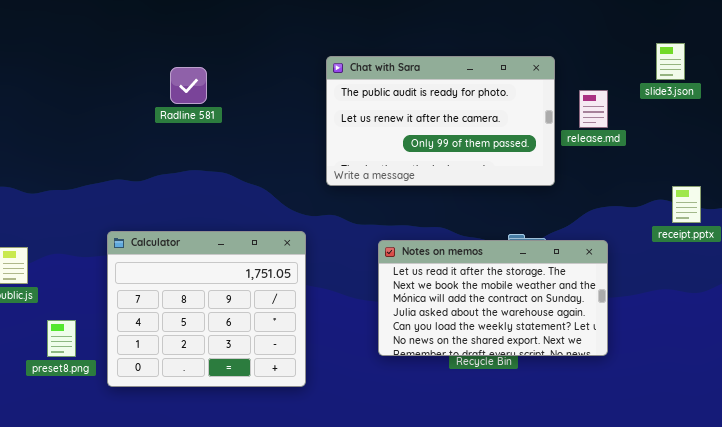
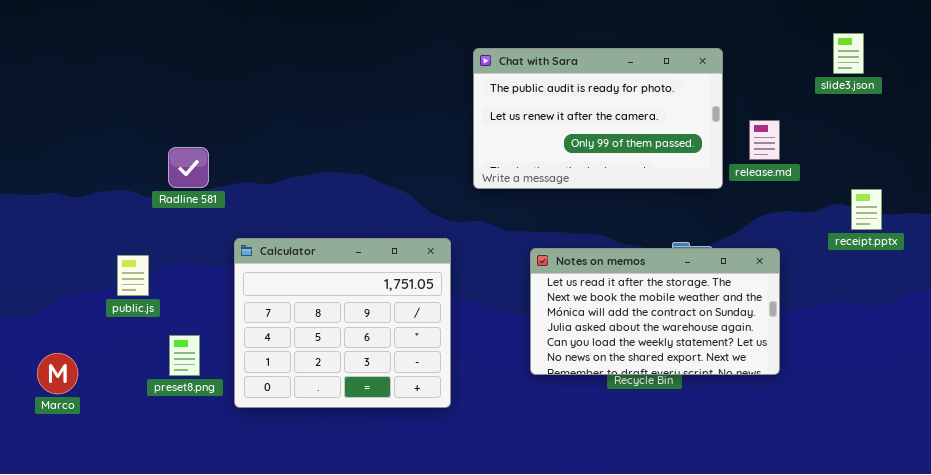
Radline 581: [170,67,207,104] -> [168,147,209,188], moved
release.md: [579,90,608,128] -> [749,120,780,160], moved

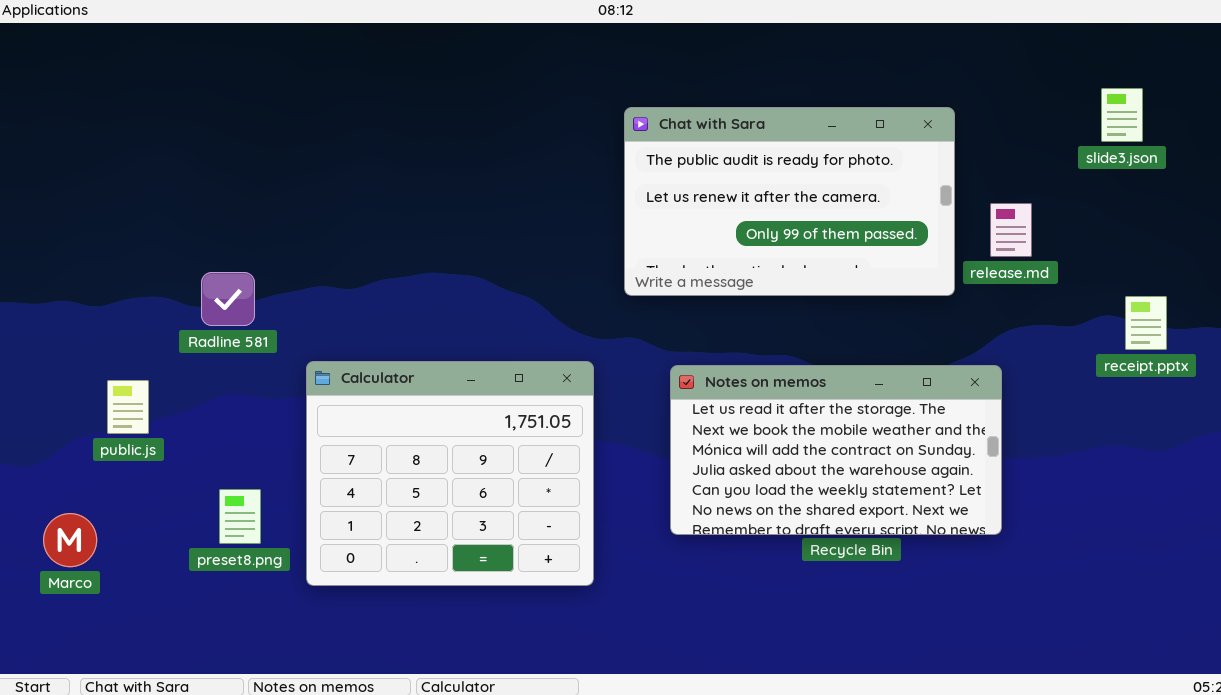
Radline 581: [168,147,209,188] -> [201,272,255,326], moved
Notes on memos: [530,248,780,375] -> [670,365,1002,535], moved
public.js: [117,255,149,296] -> [107,380,149,434], moved

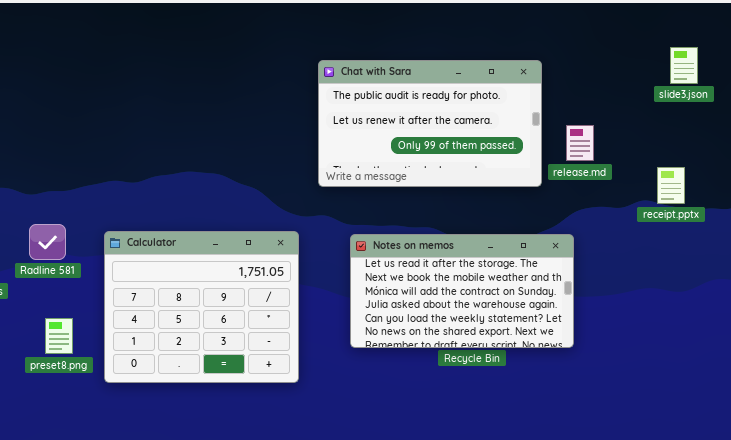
slide3.json: [1101,88,1143,142] -> [670,47,698,84], moved
Radline 581: [201,272,255,326] -> [29,224,66,260], moved
receipt.pptx: [1125,296,1167,350] -> [657,167,685,204], moved

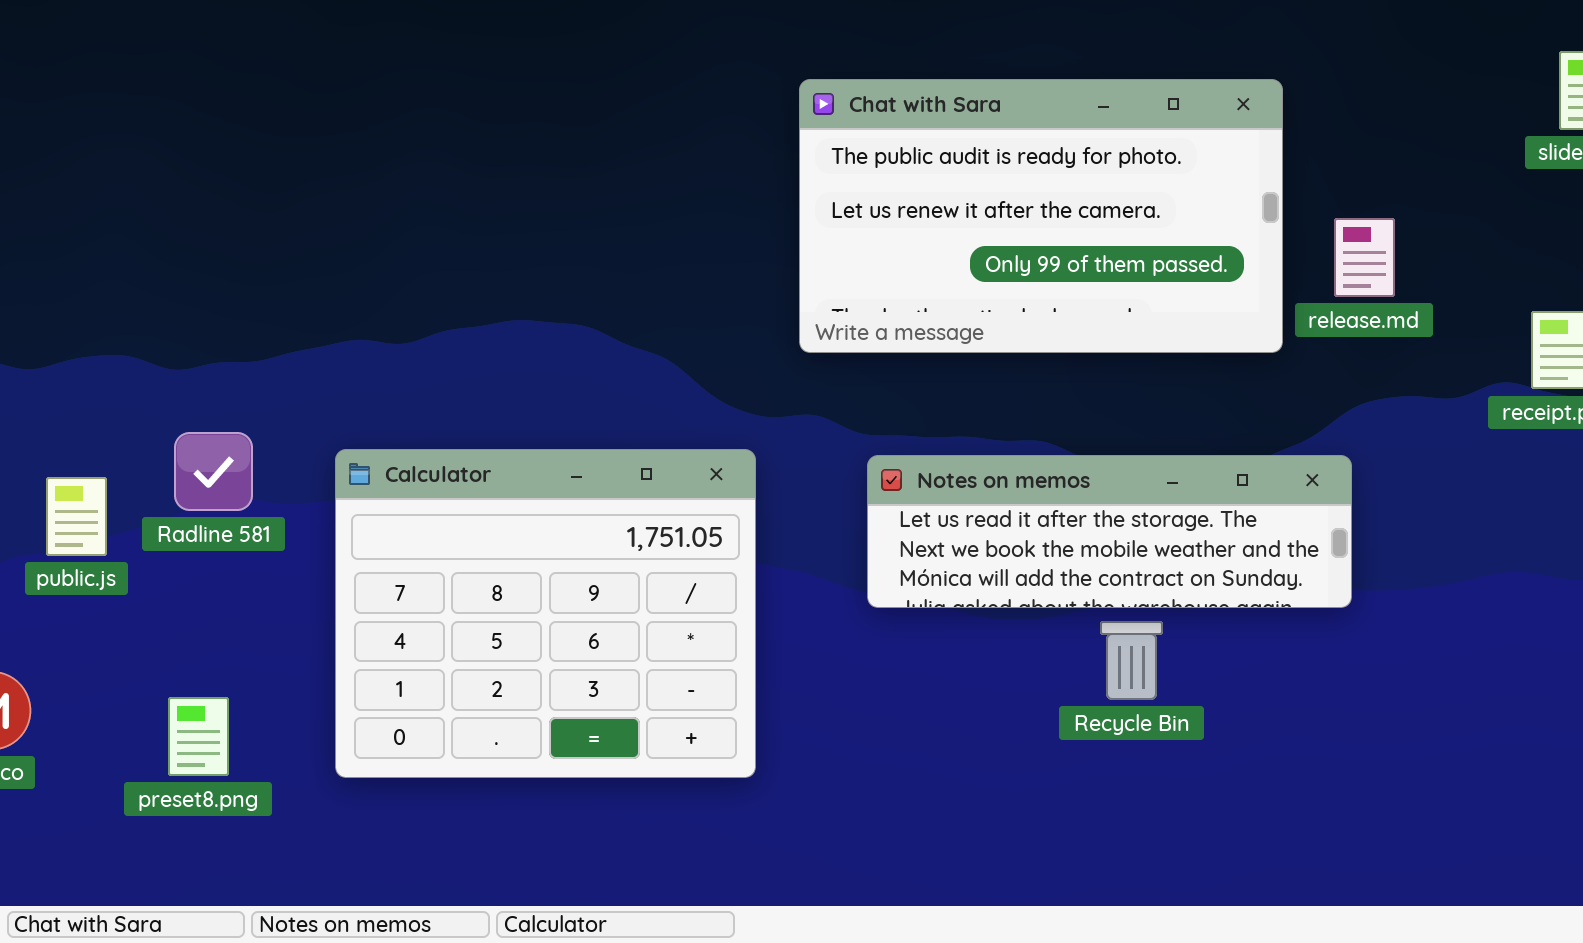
Notes on memos: [350,234,574,348] -> [867,455,1352,608], resized
preset8.png: [45,318,73,354] -> [168,697,229,776], moved

